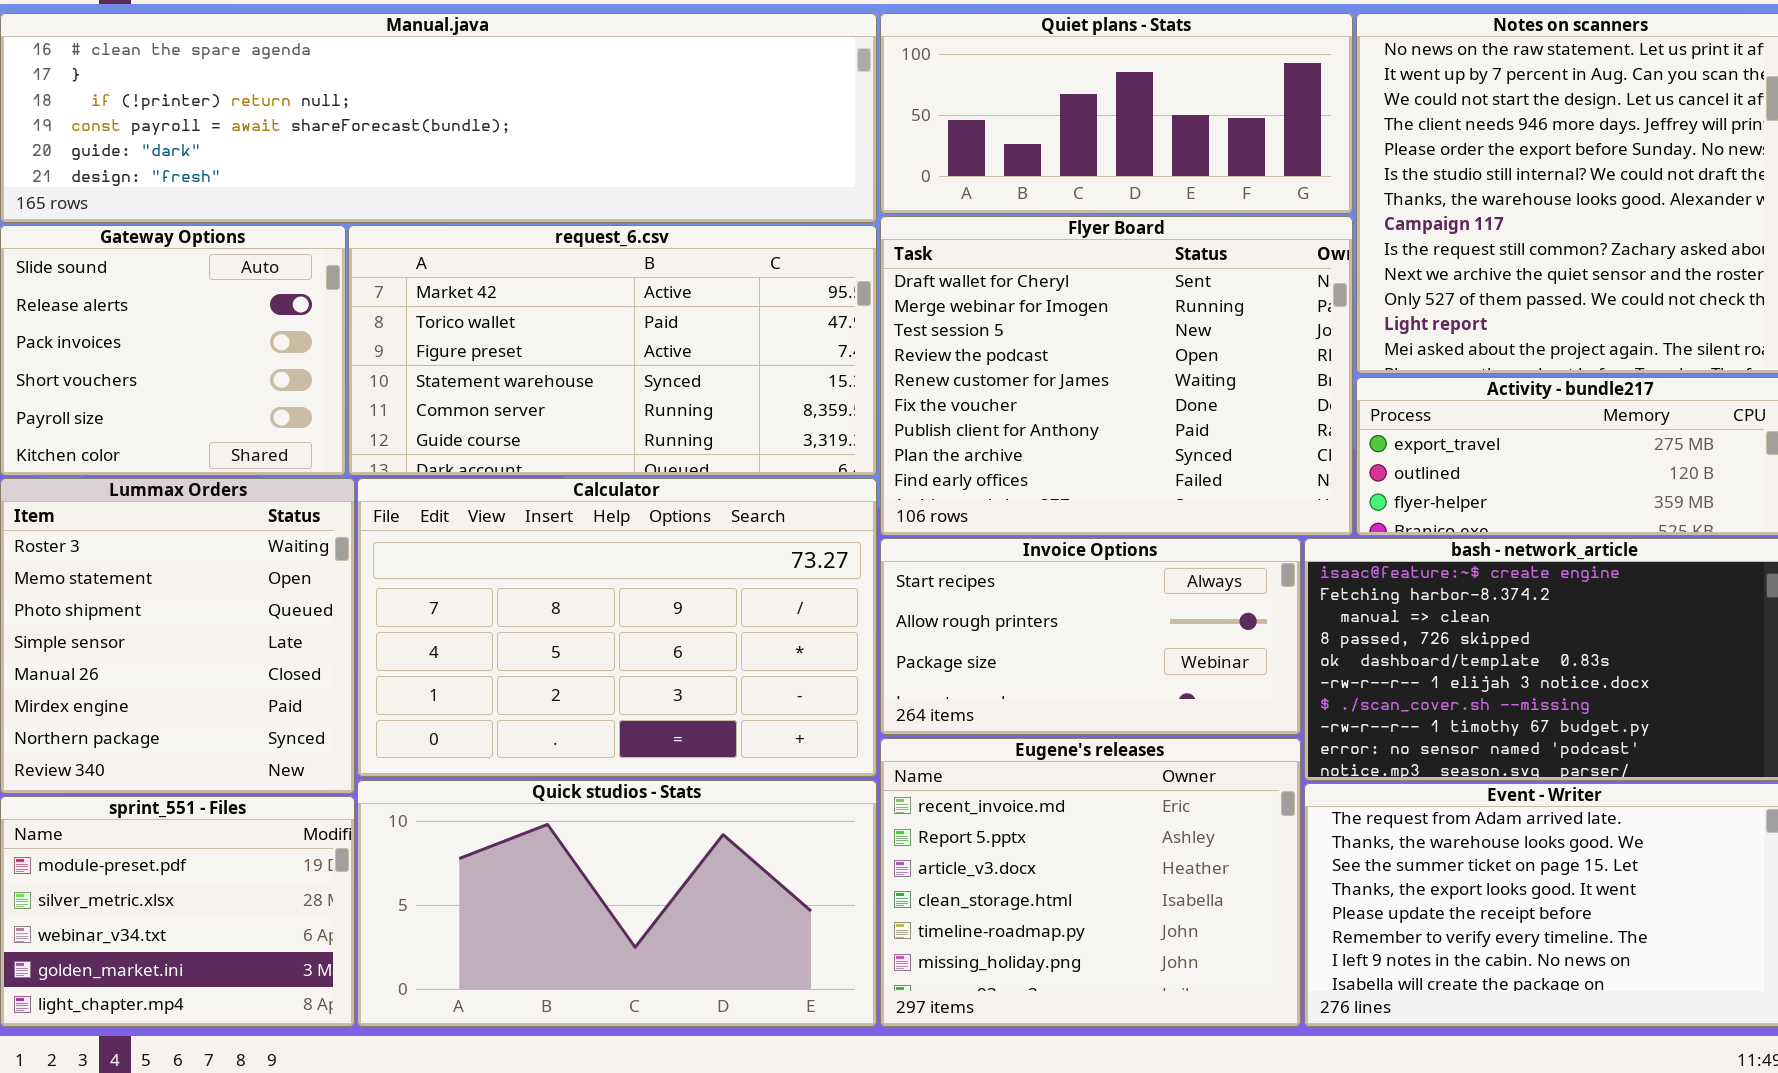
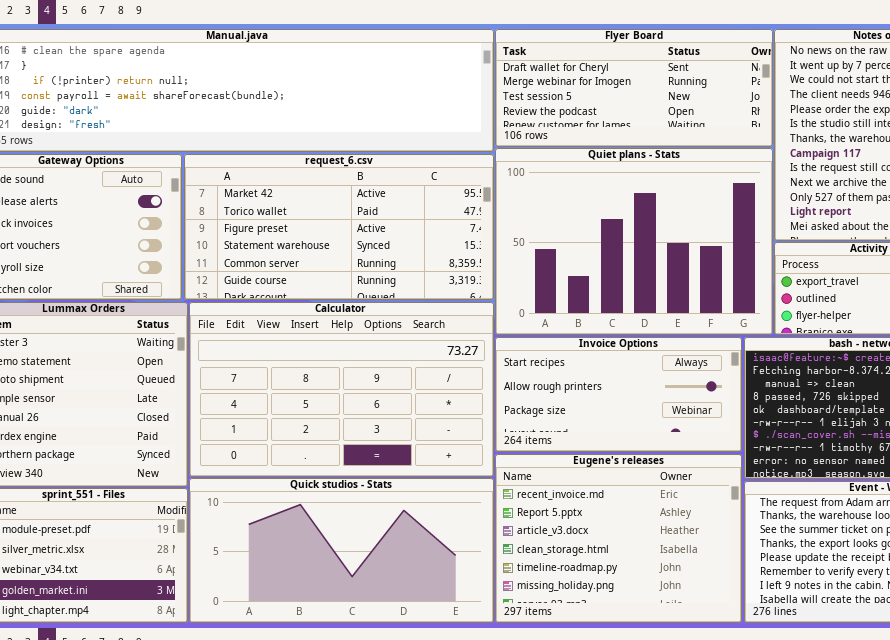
Quiet plans - Stats: [880,13,1353,214] -> [495,148,773,335], moved, resized
Flyer Board: [880,216,1353,536] -> [495,29,773,147], moved, resized

